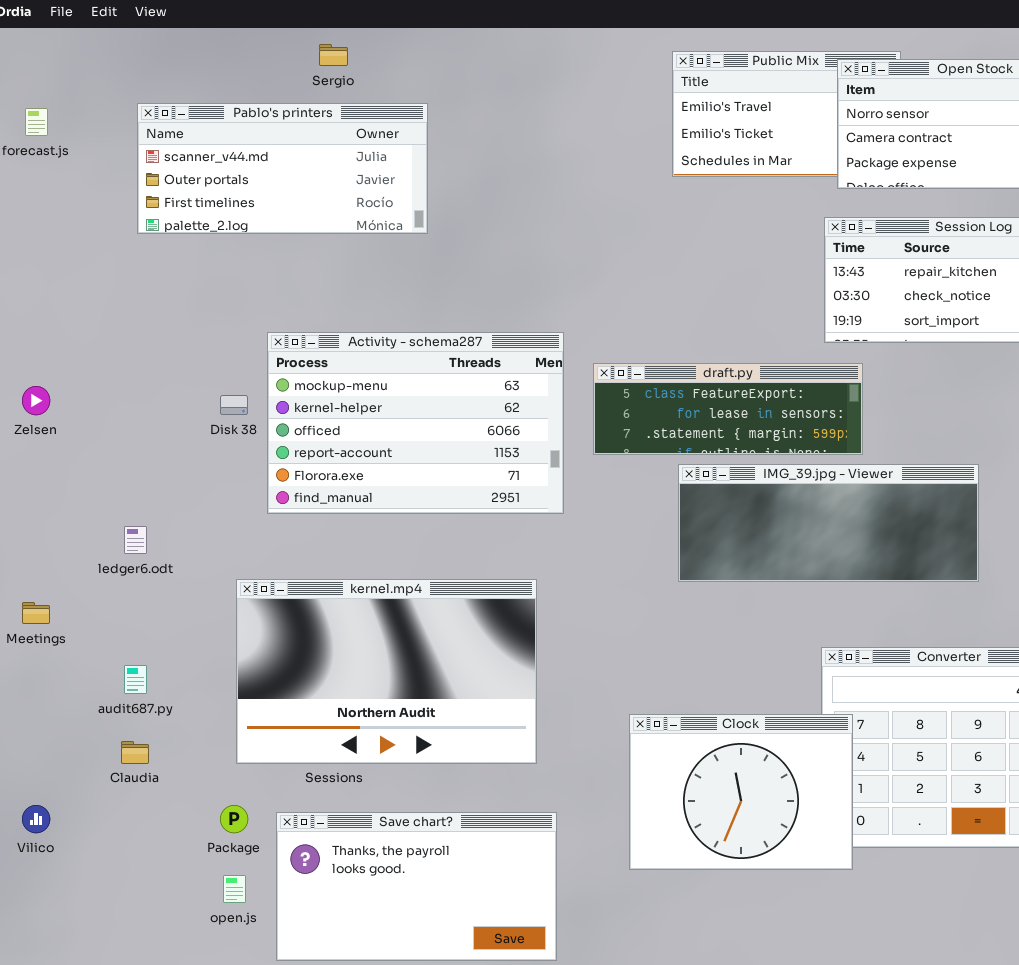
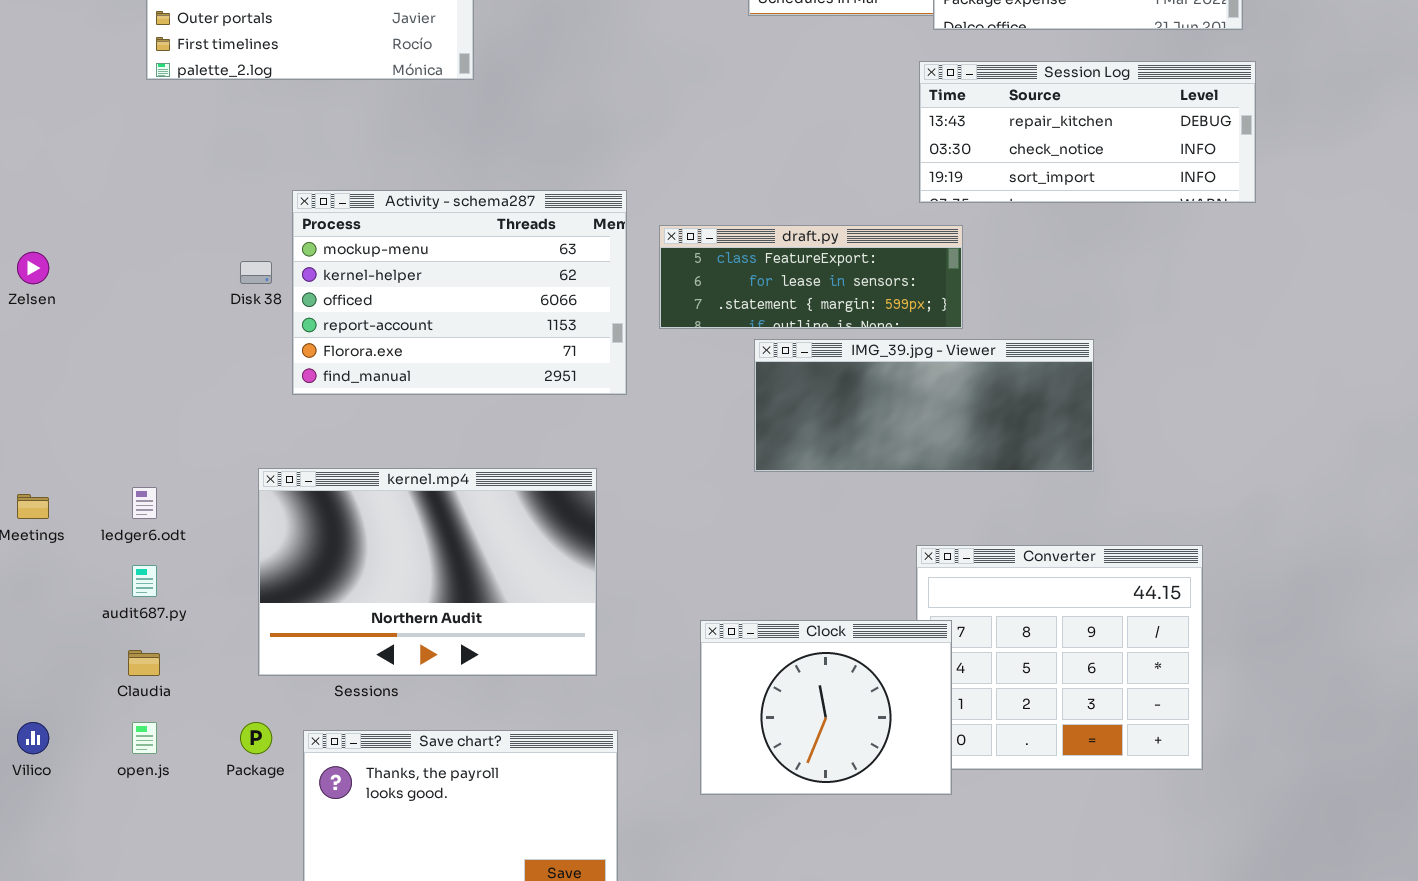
ledger6.odt: [124,526,147,554] -> [132,487,157,519], moved
open.js: [223,875,246,903] -> [132,722,157,754], moved

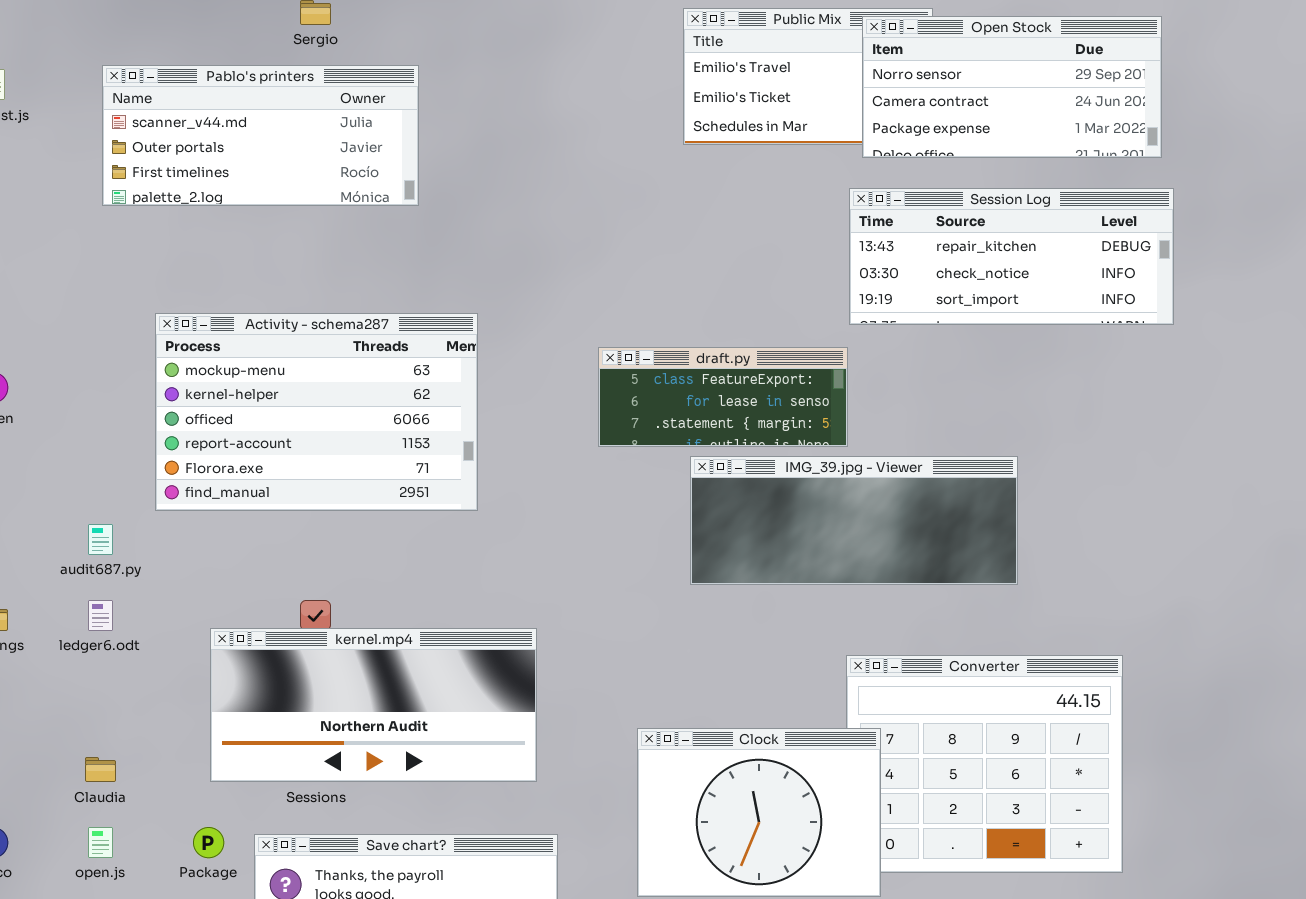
Activity - schema287: [292,190,627,395] -> [155,313,478,511], moved
draft.py: [659,225,963,329] -> [598,347,848,447], resized
kernel.mp4: [258,468,597,676] -> [210,628,537,782], resized
audit687.py: [132,565,157,597] -> [88,524,113,555], moved

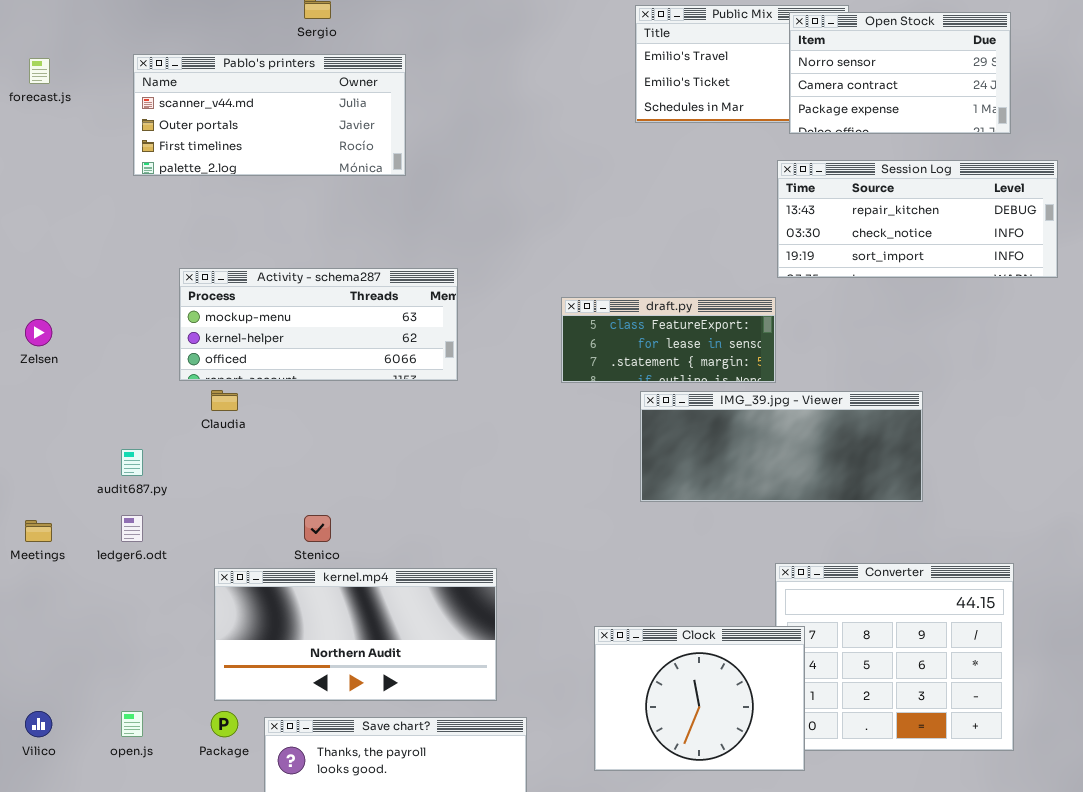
Open Stock: [862,16,1162,158] -> [789,12,1011,134], resized
Activity - schema287: [155,313,478,511] -> [179,268,458,381], resized
kernel.mp4: [210,628,537,782] -> [214,568,497,701], moved
Claudia: [85,757,116,782] -> [211,390,238,411], moved

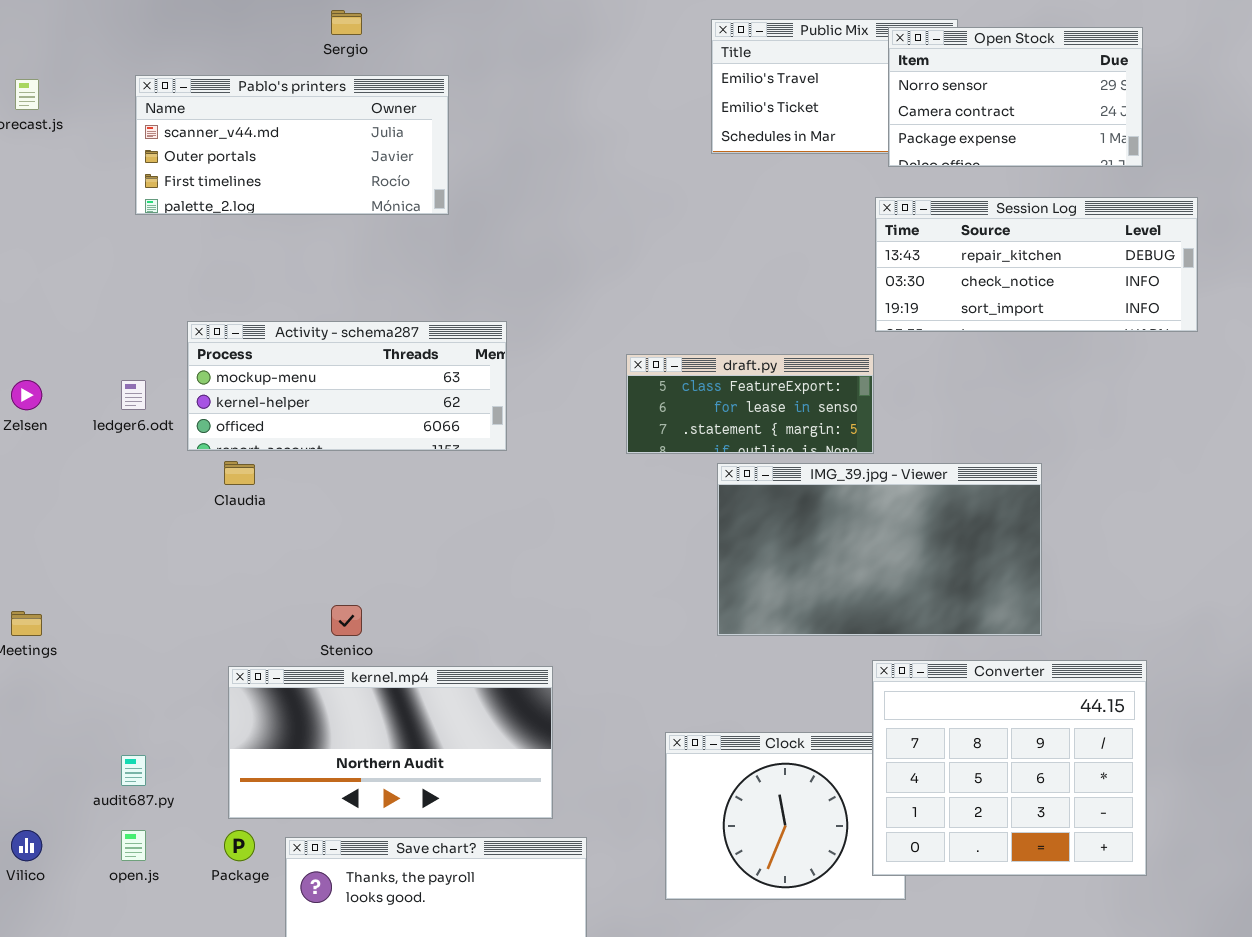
IMG_39.jpg - Viewer: [640,391,923,502] -> [717,463,1042,636], resized
audit687.py: [121,449,143,476] -> [121,755,146,786], moved
ledger6.odt: [121,515,143,542] -> [121,380,146,410], moved
Converter: [775,563,1014,751] -> [872,660,1147,876], raised

